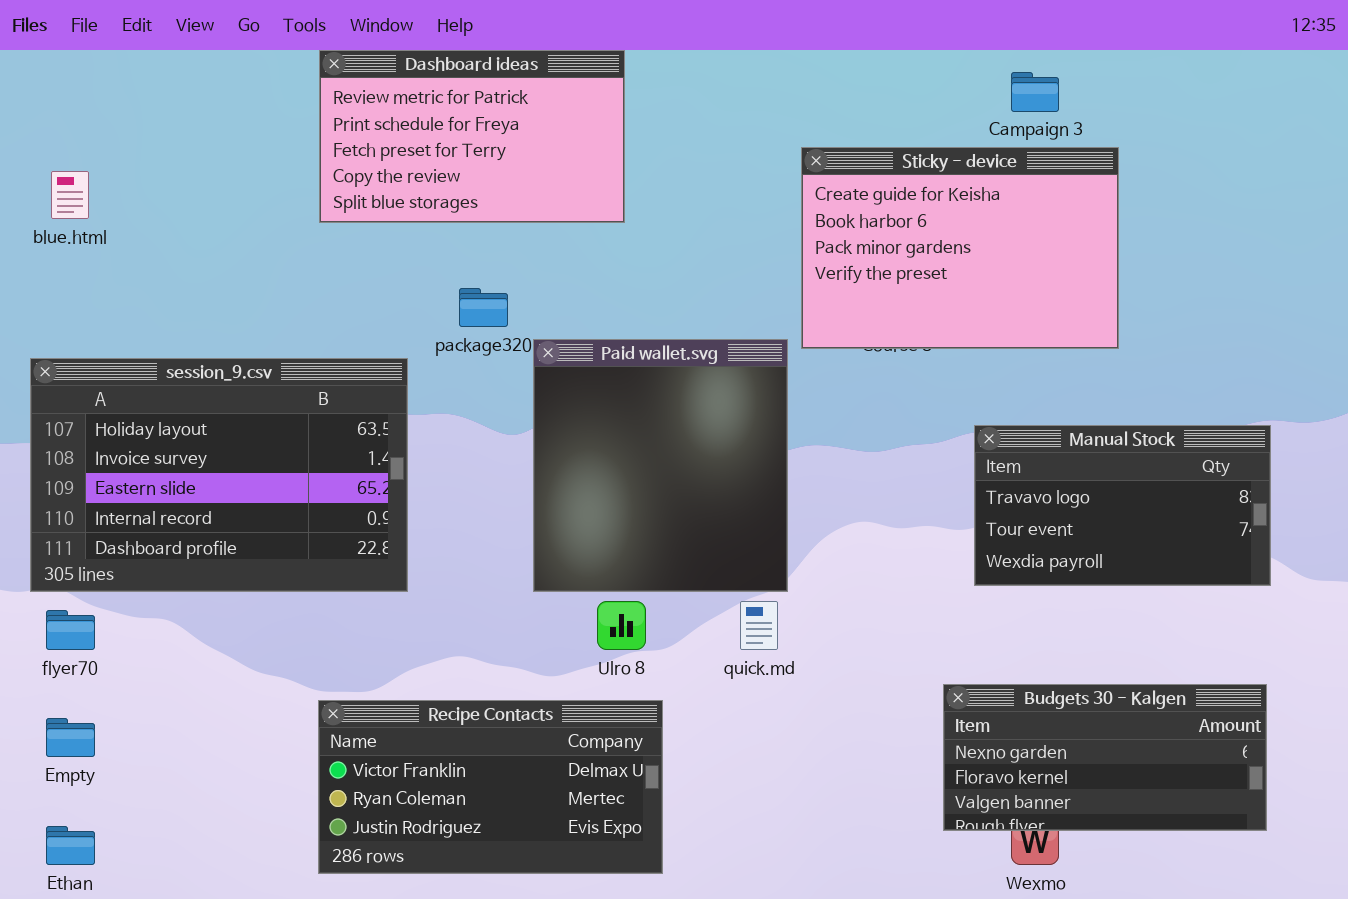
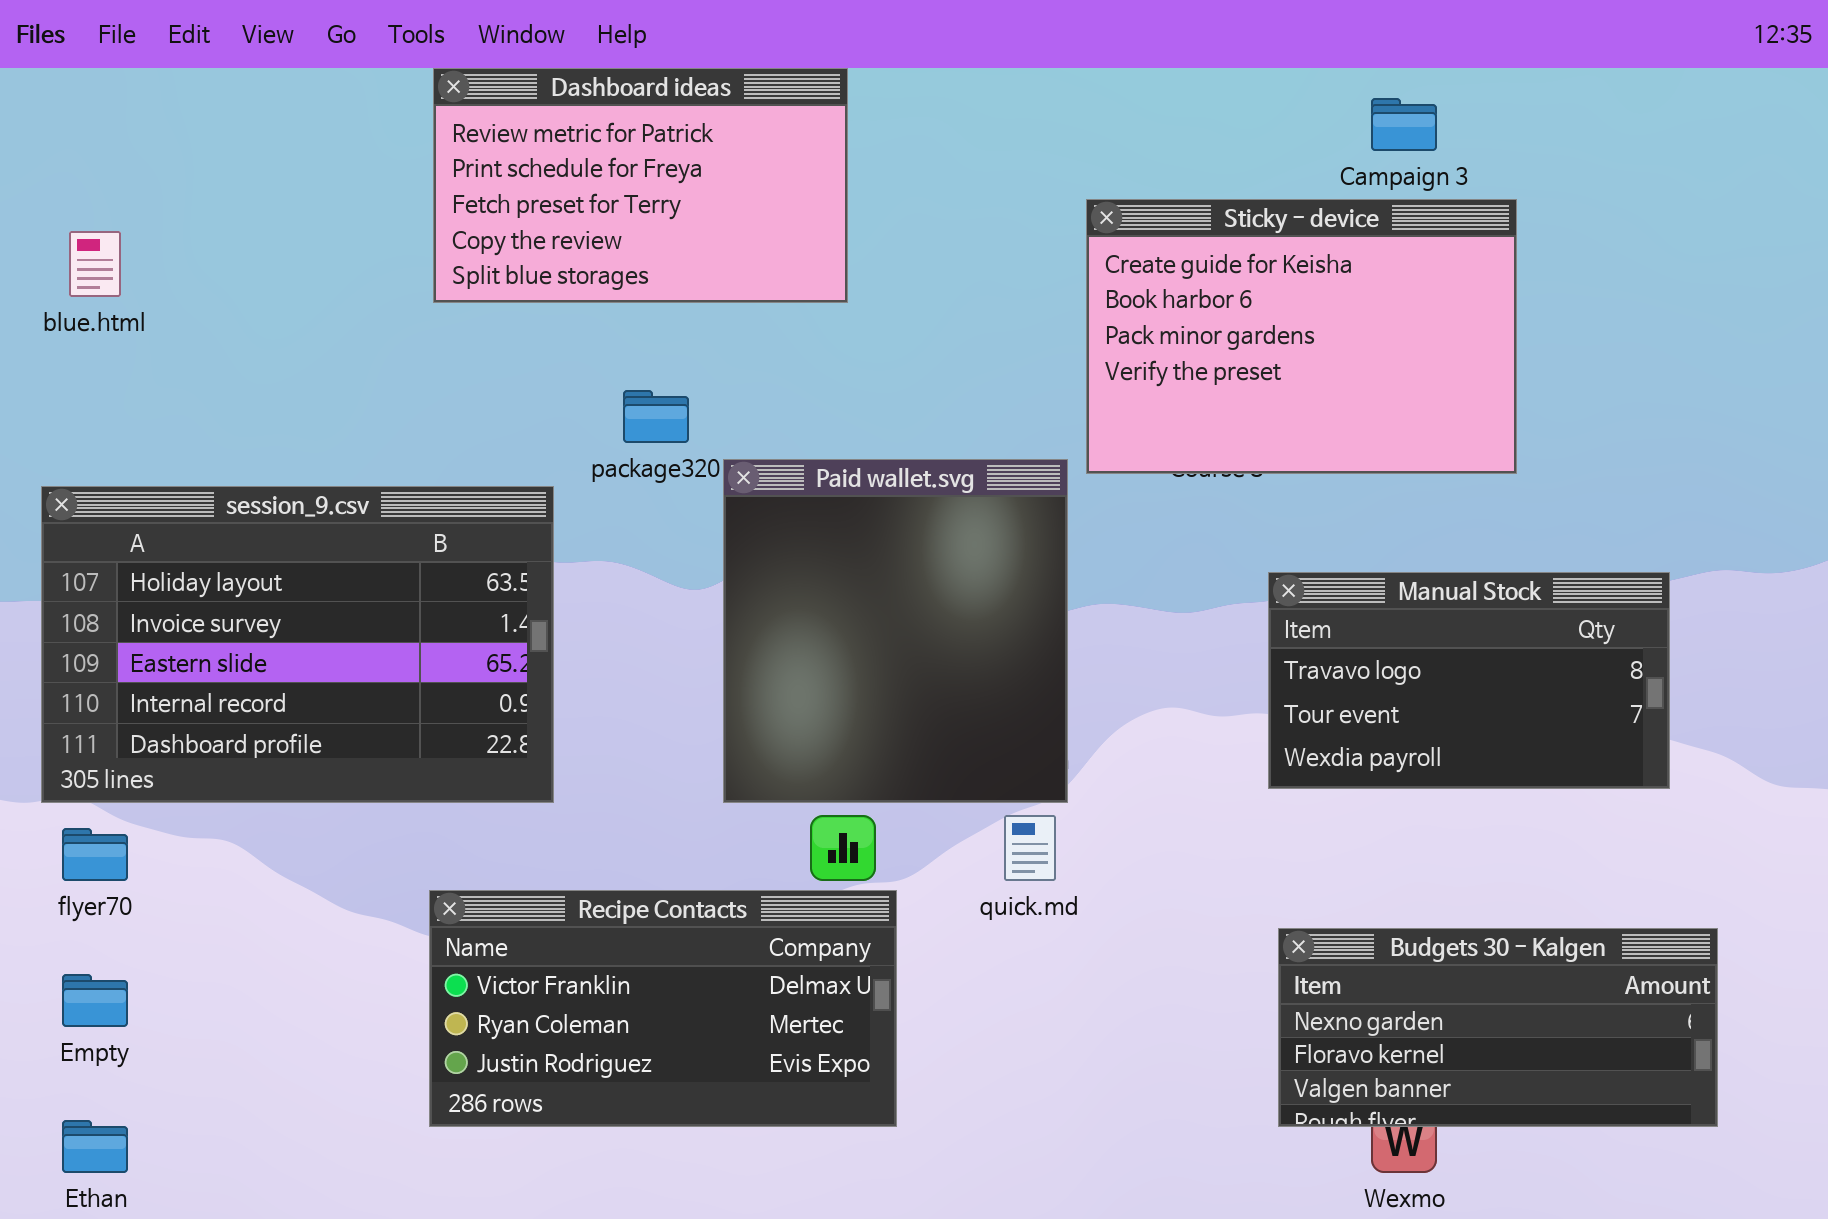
Manual Stock: [974,425,1271,586] -> [1268,572,1670,789], moved
Recipe Contacts: [318,700,663,874] -> [429,890,897,1127], moved

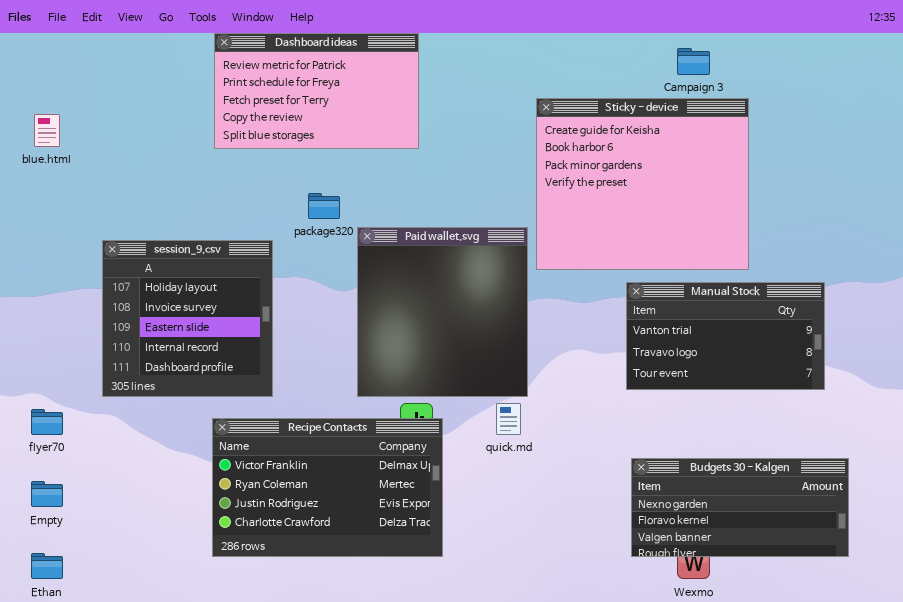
Sticky - device: [1086,199,1517,474] -> [536,98,749,270], resized
session_9.csv: [41,486,554,803] -> [102,240,273,397], resized
Manual Stock: [1268,572,1670,789] -> [626,282,825,390], scrolled up 1 row
Recipe Contacts: [429,890,897,1127] -> [212,418,443,557], resized

